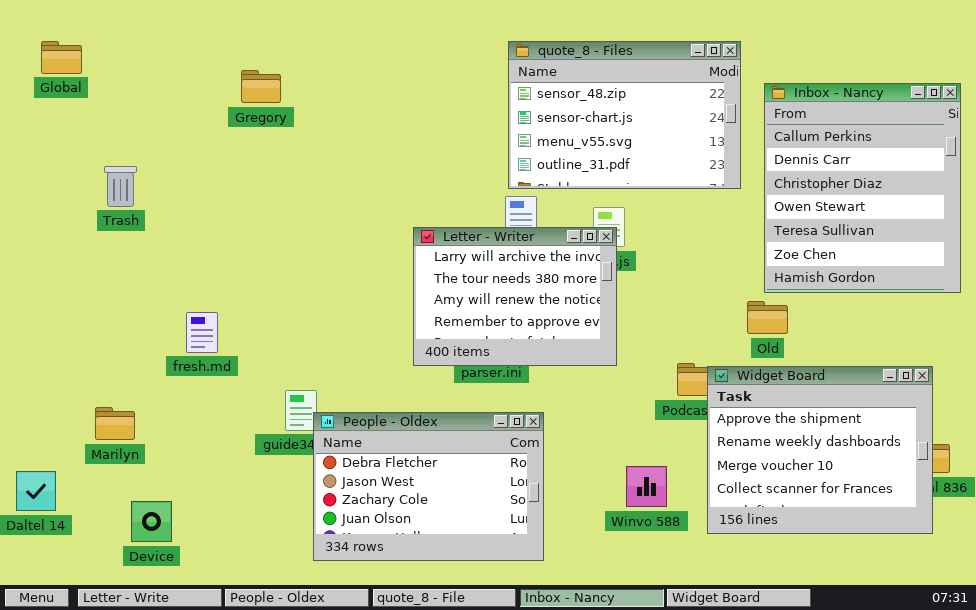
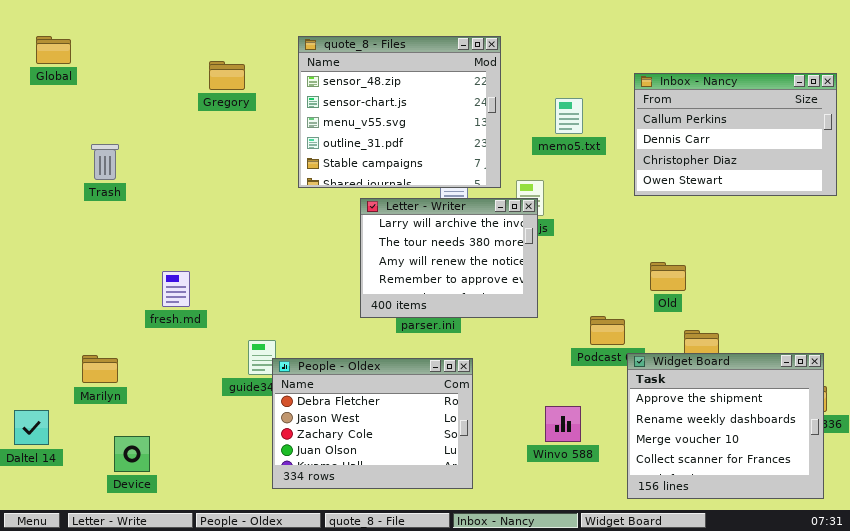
quote_8 - Files: [508,41,741,189] -> [298,36,501,188], moved, resized
Inbox - Nancy: [764,83,961,293] -> [634,73,837,196], resized
Widget Board: [707,366,933,534] -> [627,353,824,499], moved

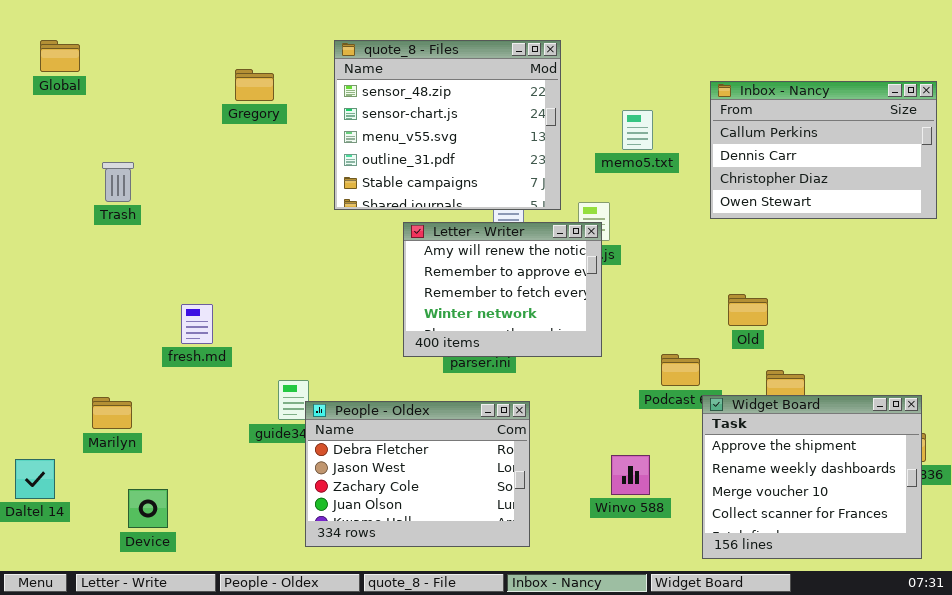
Letter - Writer: [360,198,538,318] -> [403,222,602,357], scrolled down 2 rows

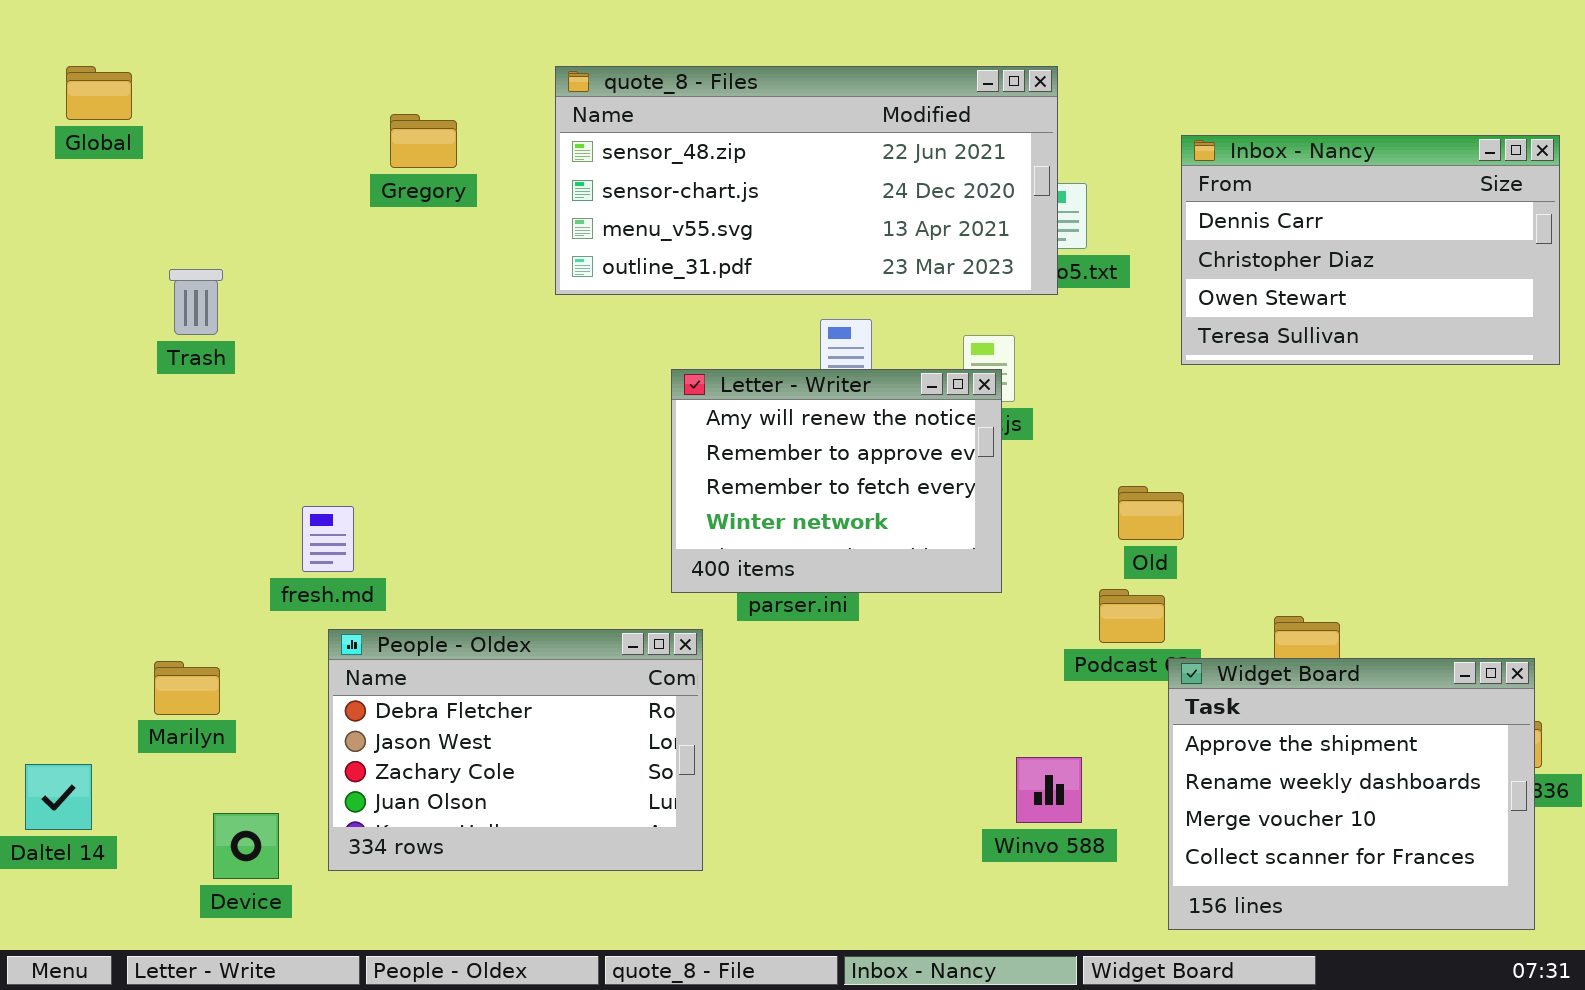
quote_8 - Files: [334,40,561,210] -> [555,66,1058,295], resized
Inbox - Nancy: [710,81,937,219] -> [1181,135,1560,365], scrolled down 1 row
Old: [728,294,768,326] -> [1118,486,1184,540], moved
People - Oldex: [305,401,530,547] -> [328,629,703,871], moved

